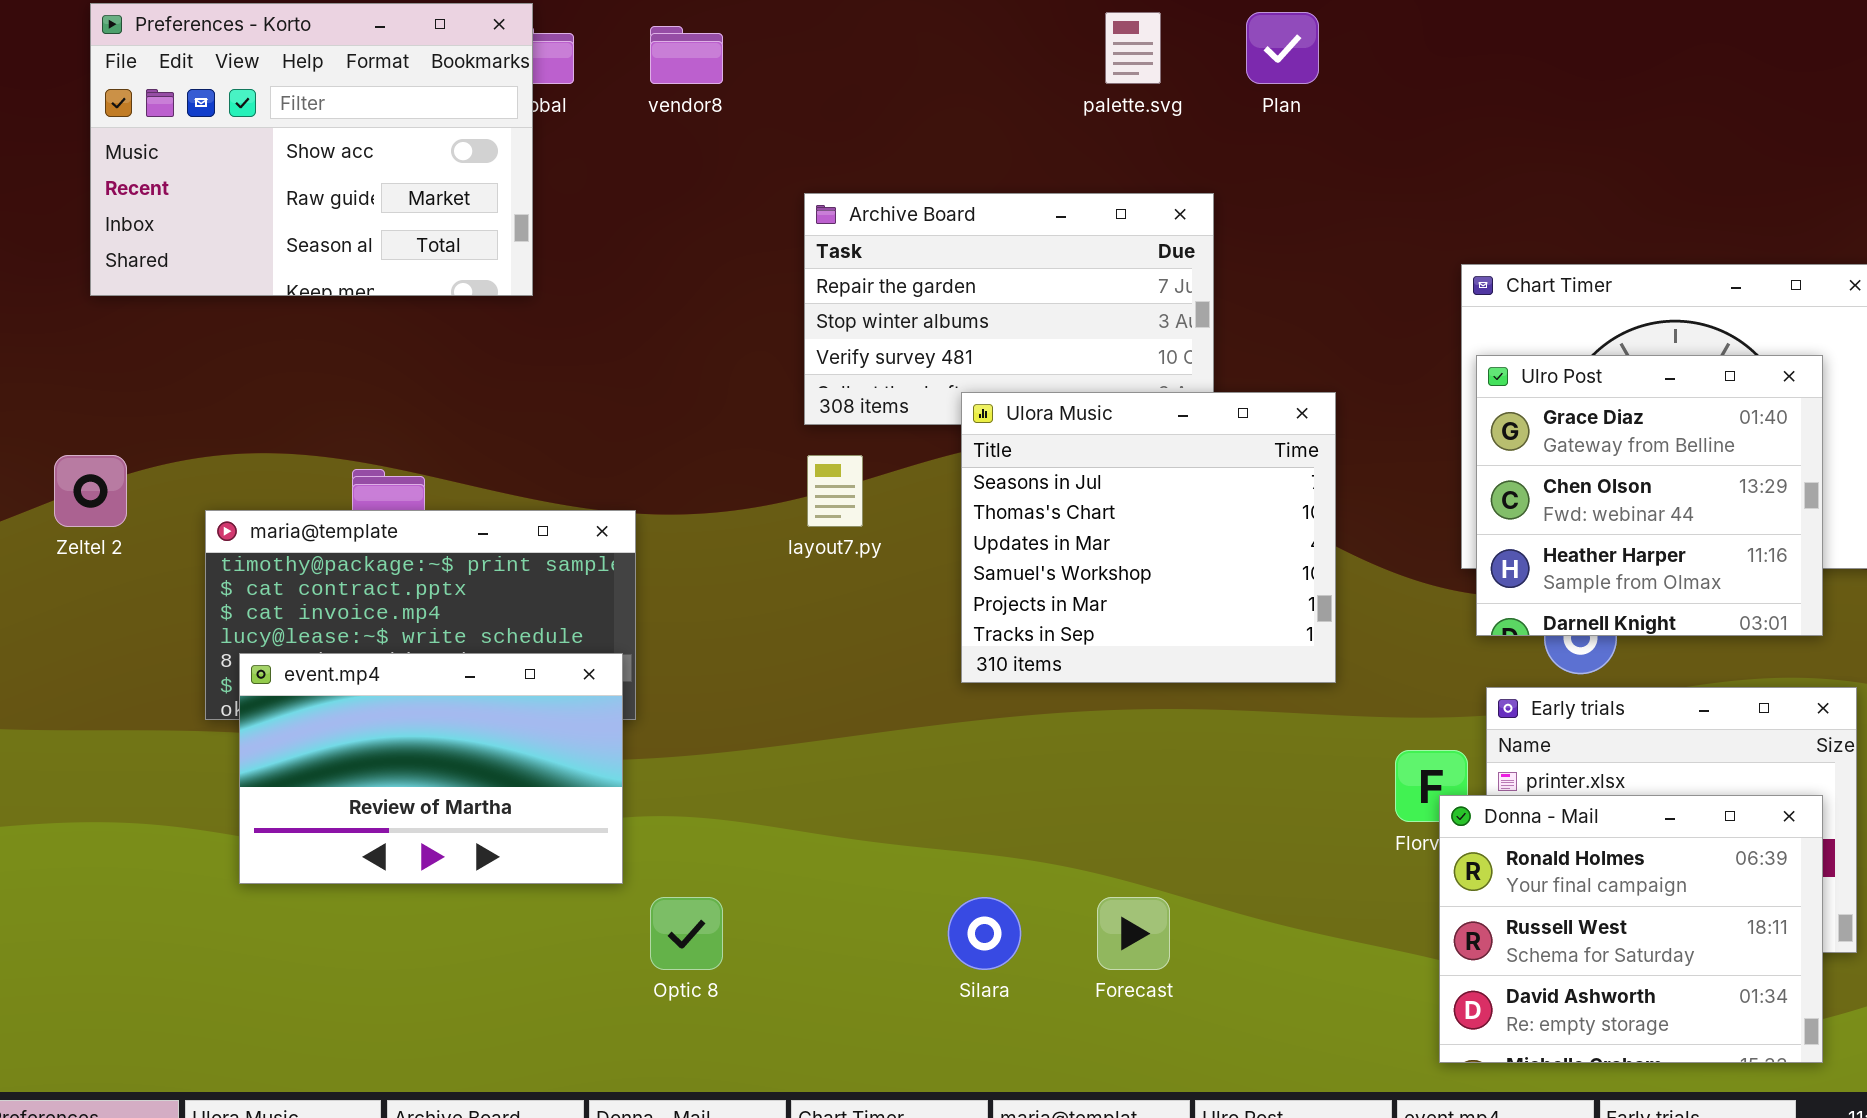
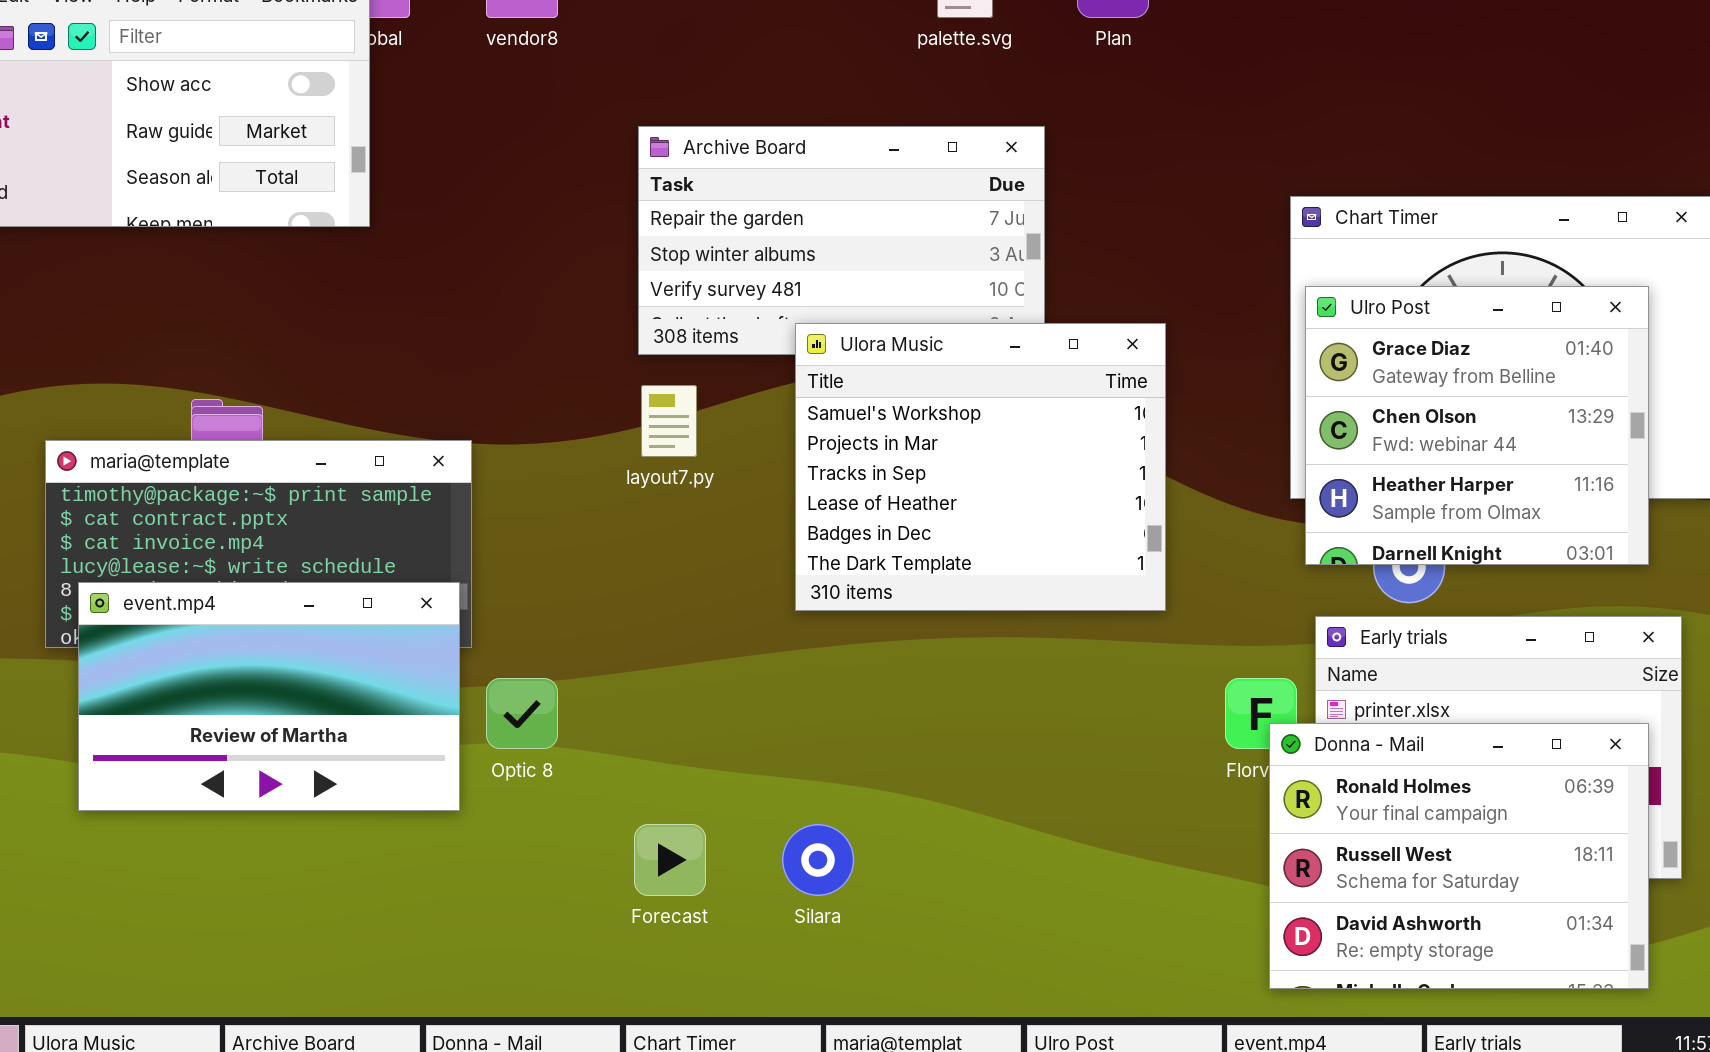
Ulora Music: [961,392,1336,683] -> [795,323,1166,611], scrolled down 3 rows
Optic 8: [650,897,723,970] -> [486,678,558,749], moved
Forecast: [1097,897,1170,970] -> [634,824,706,896], moved

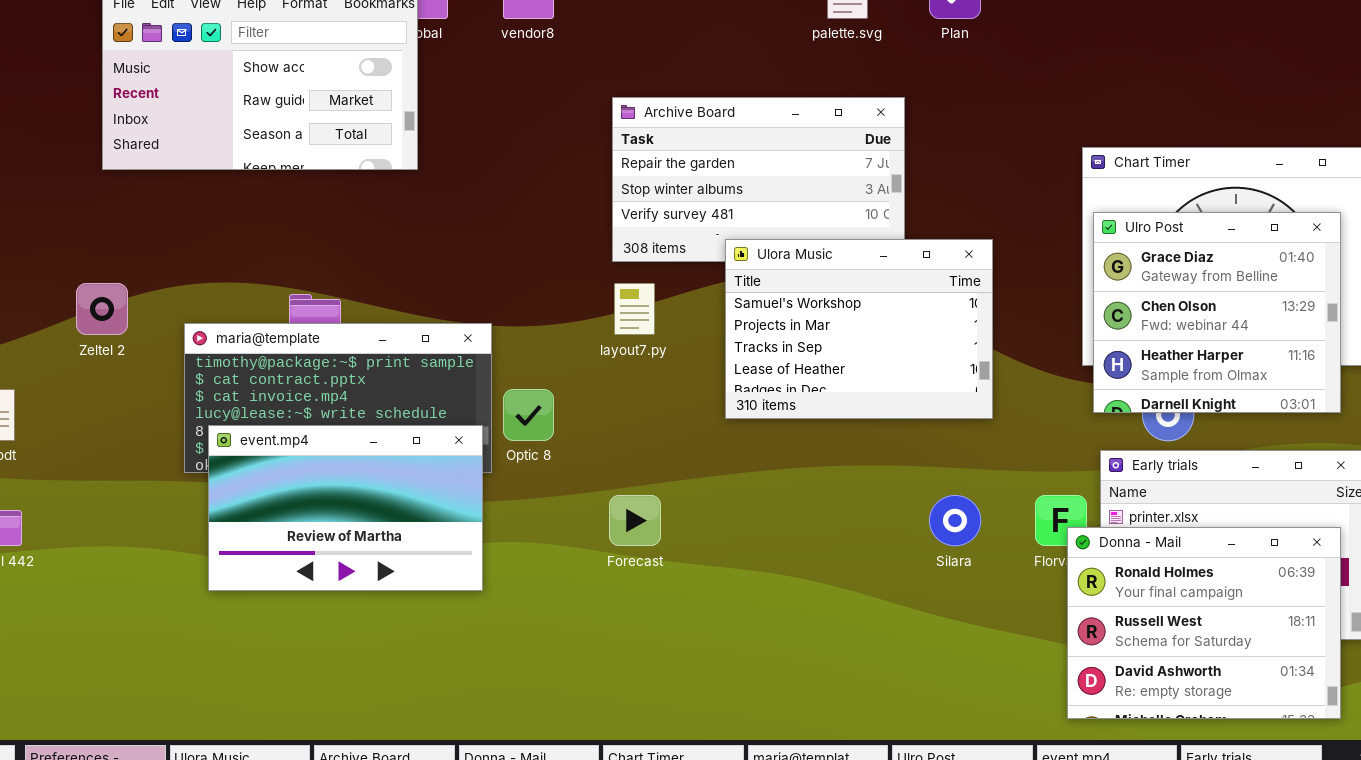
Ulora Music: [795,323,1166,611] -> [725,239,993,419], resized
Optic 8: [486,678,558,749] -> [503,389,554,441], moved
Forecast: [634,824,706,896] -> [609,495,661,546], moved
Silara: [782,824,854,896] -> [929,495,981,546], moved

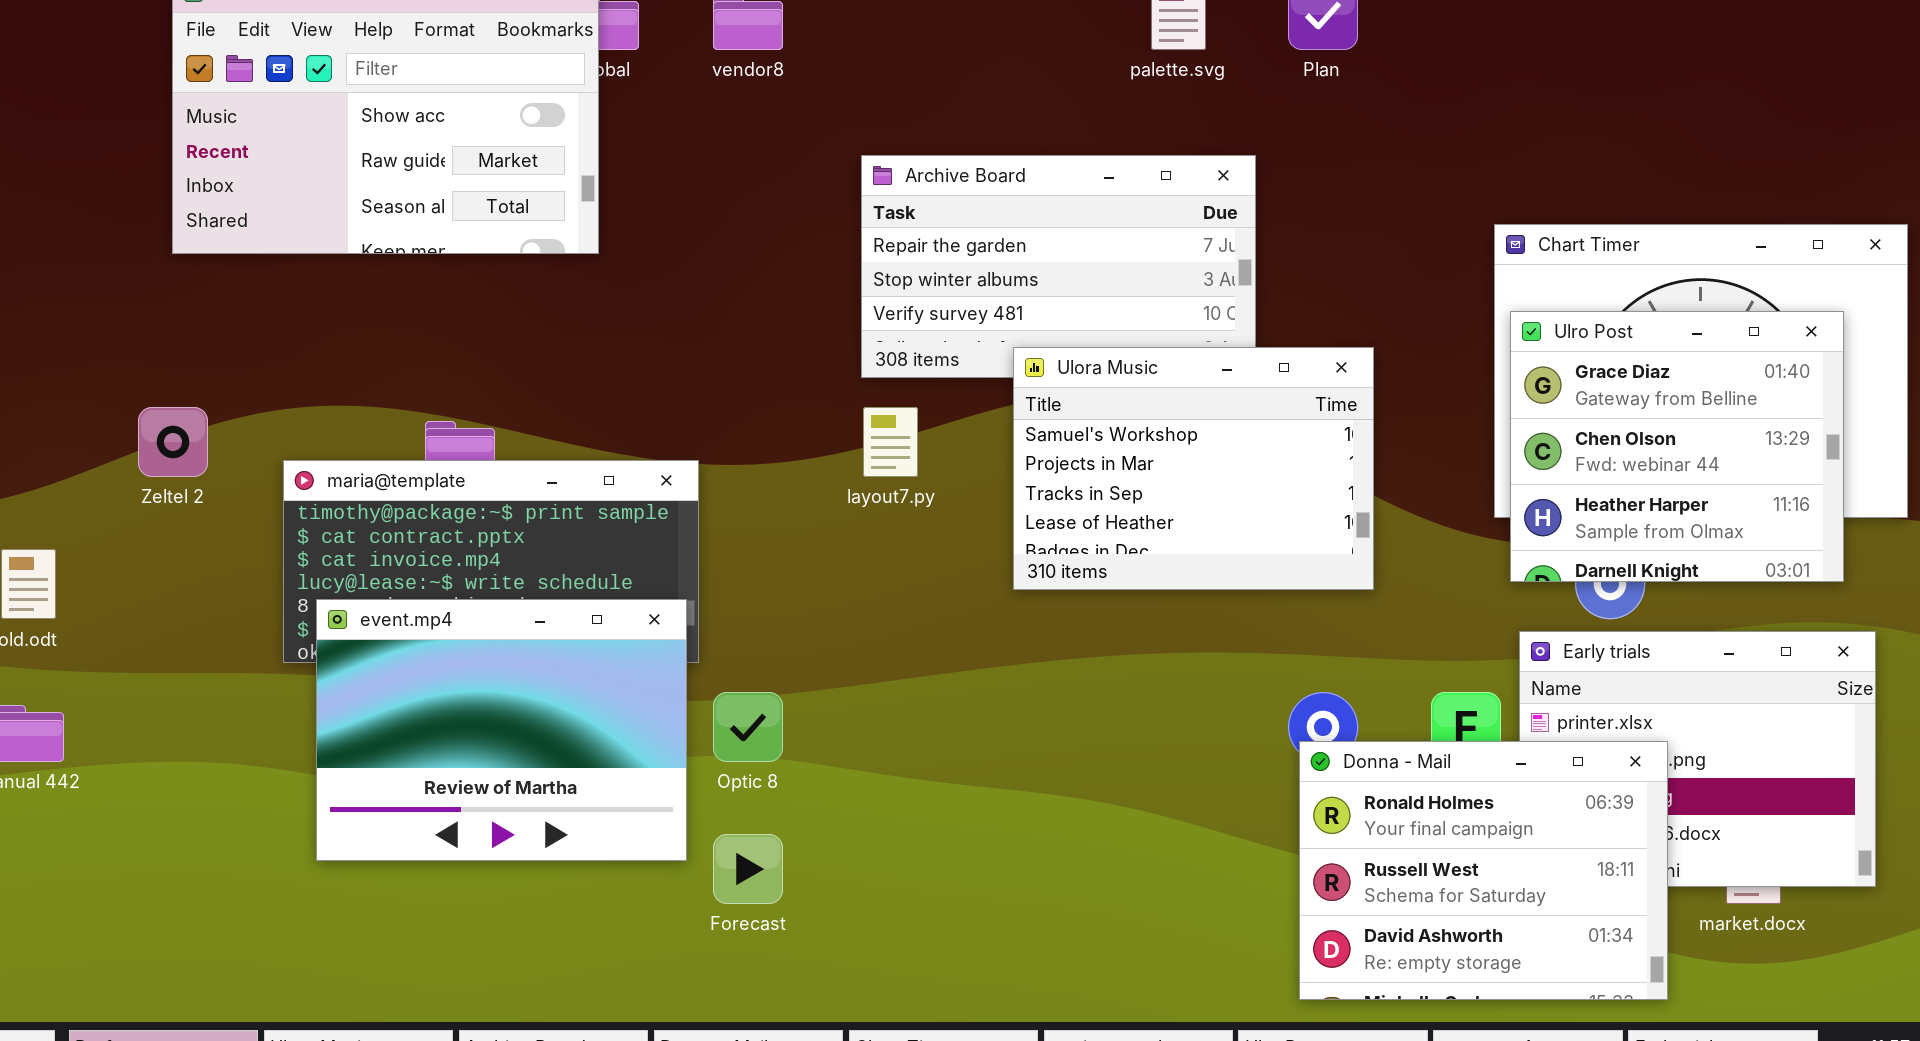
Optic 8: [503,389,554,441] -> [713,692,783,762], moved
event.mp4: [208,425,483,591] -> [316,599,687,861], resized
Forecast: [609,495,661,546] -> [713,834,783,904], moved
Donna - Mail: [1067,527,1341,719] -> [1299,741,1668,1000], moved

